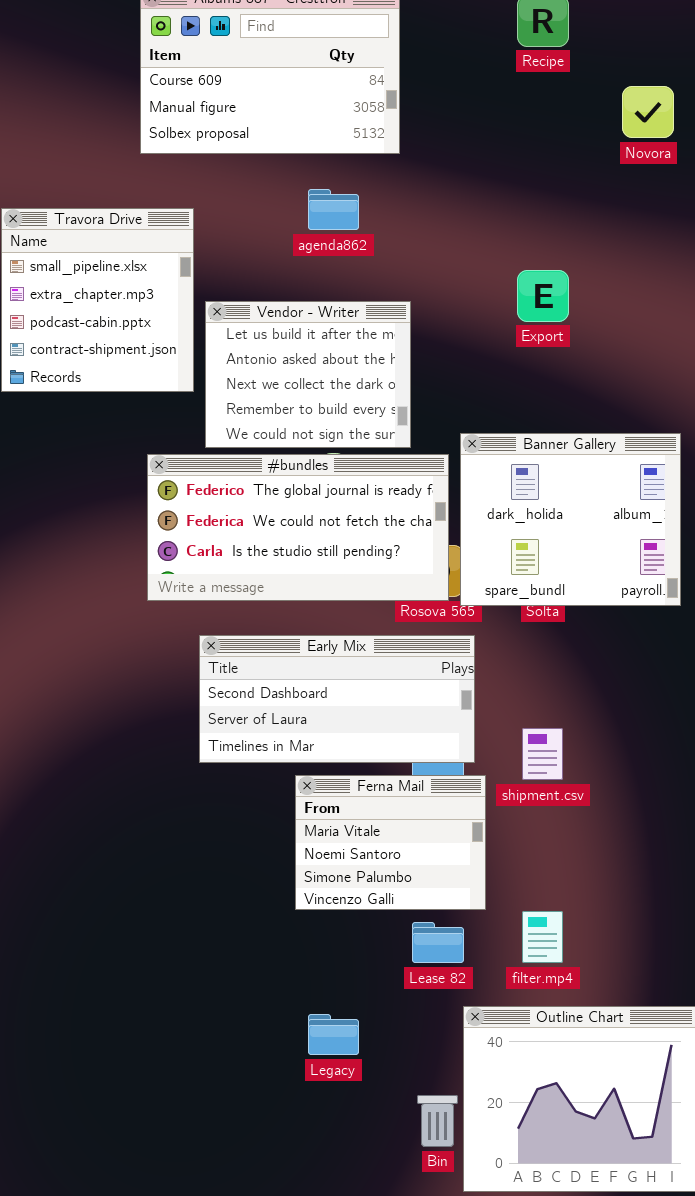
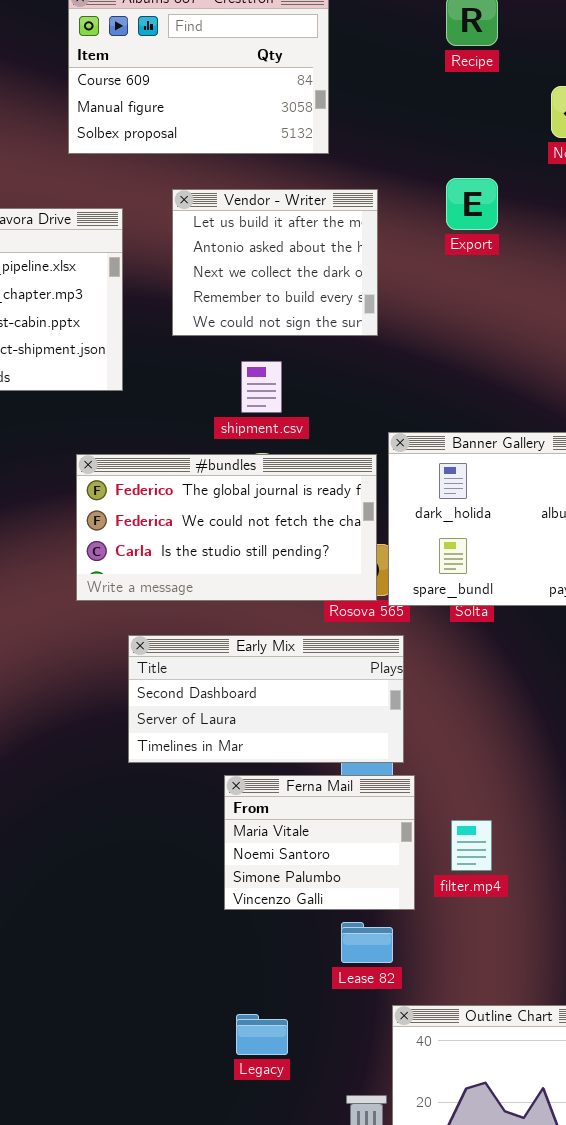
Export: [517,270,569,322] -> [446,178,498,230], moved
Vendor - Writer: [205,301,411,448] -> [172,189,378,336], moved
shipment.csv: [522,728,563,780] -> [241,361,282,413], moved
filter.mp4: [522,911,563,963] -> [451,820,492,871], moved

